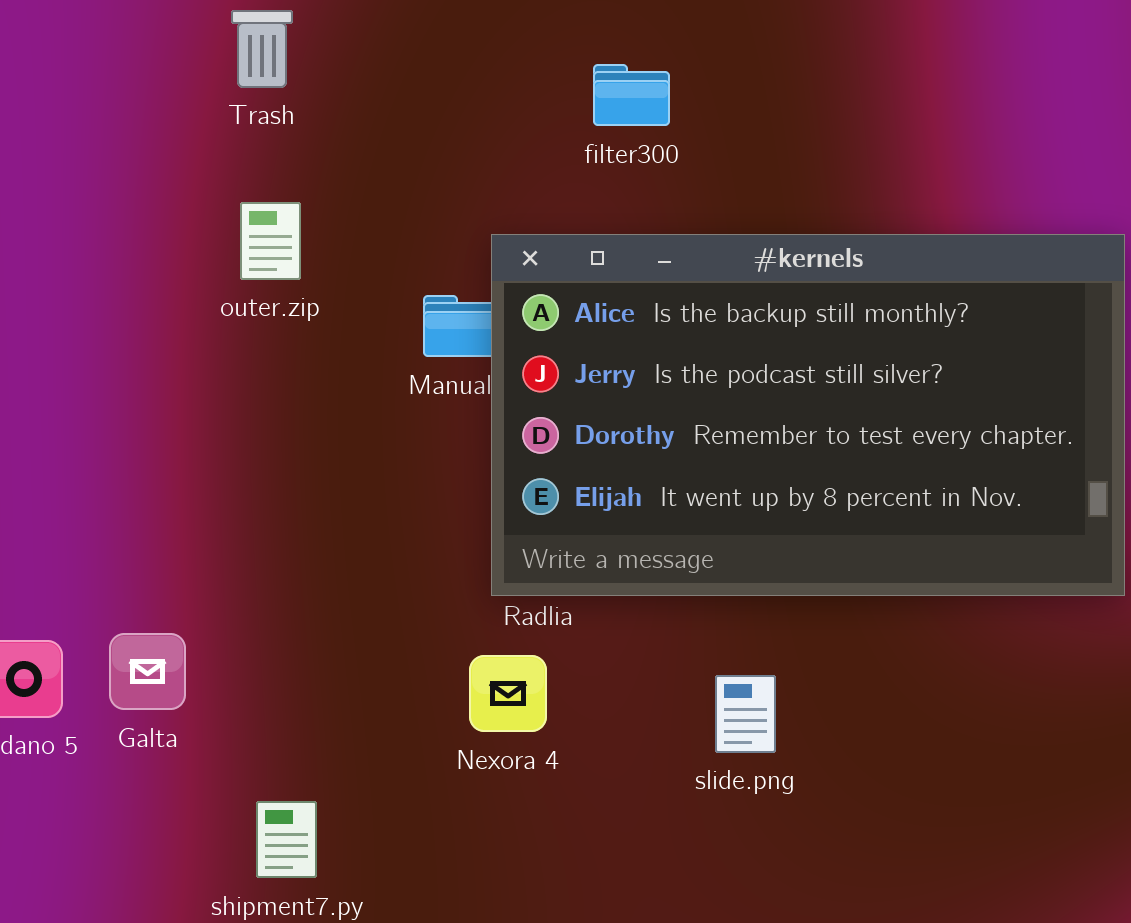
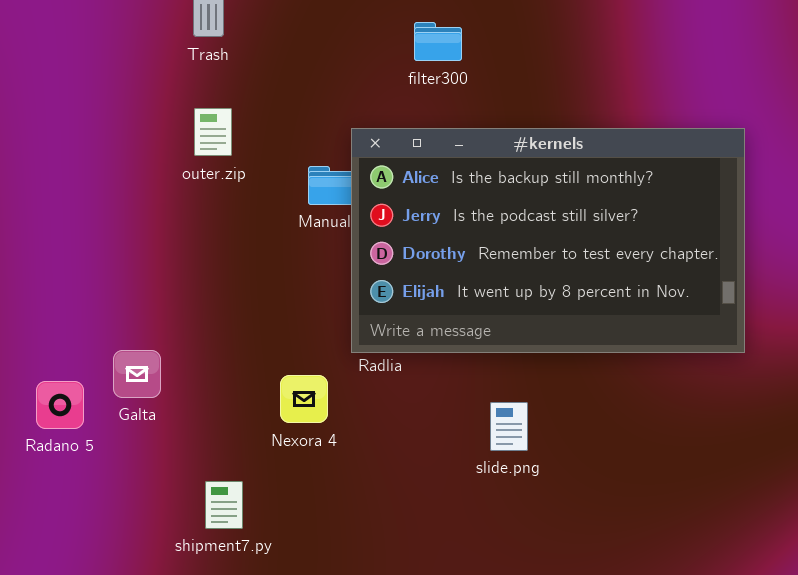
Galta: [109,633,186,710] -> [113,350,161,398], moved
Nexora 4: [469,655,547,732] -> [280,375,328,423], moved

